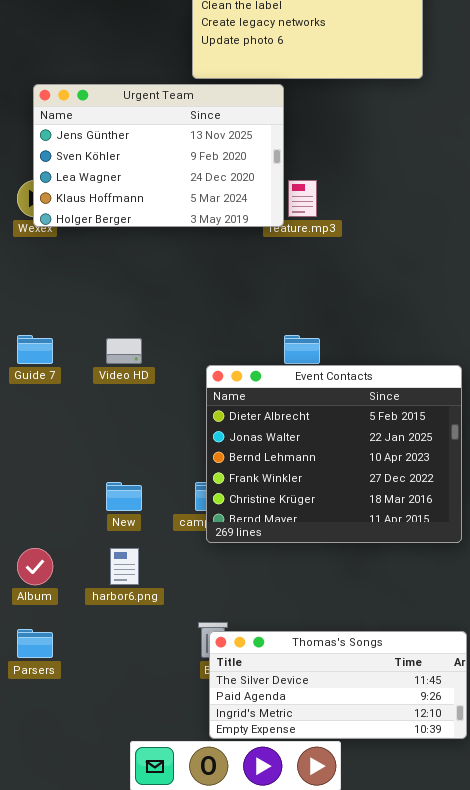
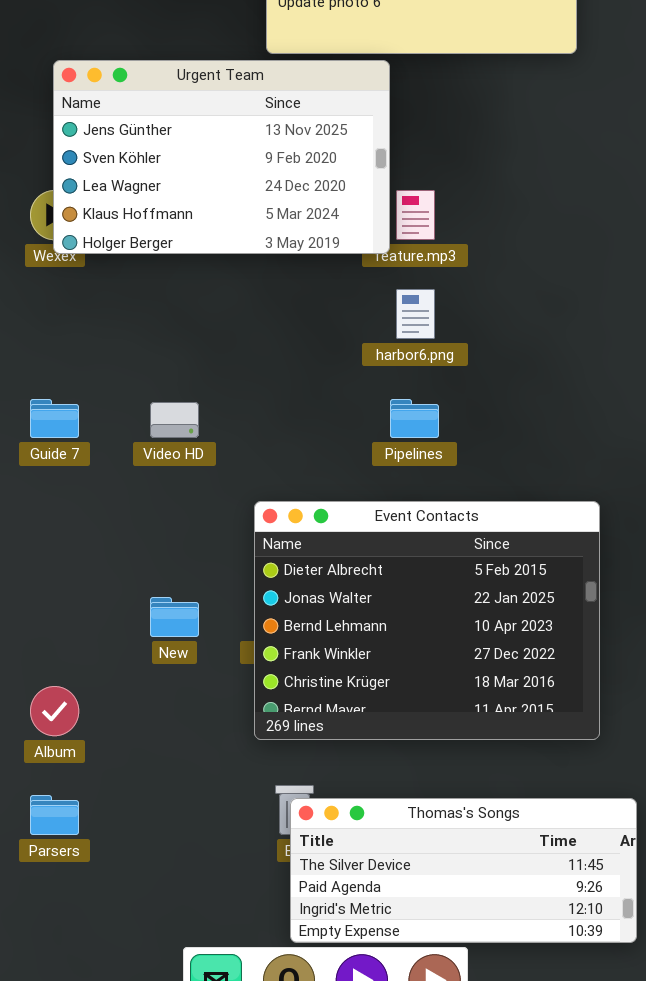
Event Contacts: [206,365,462,543] -> [254,501,600,740], moved
harbor6.png: [110,548,139,585] -> [396,289,435,339], moved

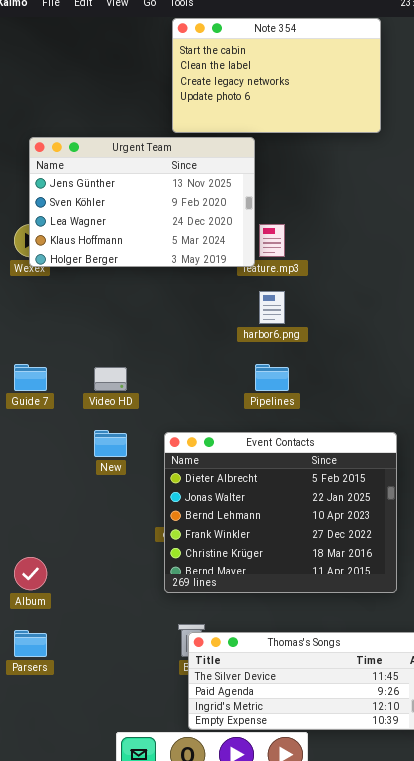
New: [150,597,199,637] -> [94,430,127,457], moved

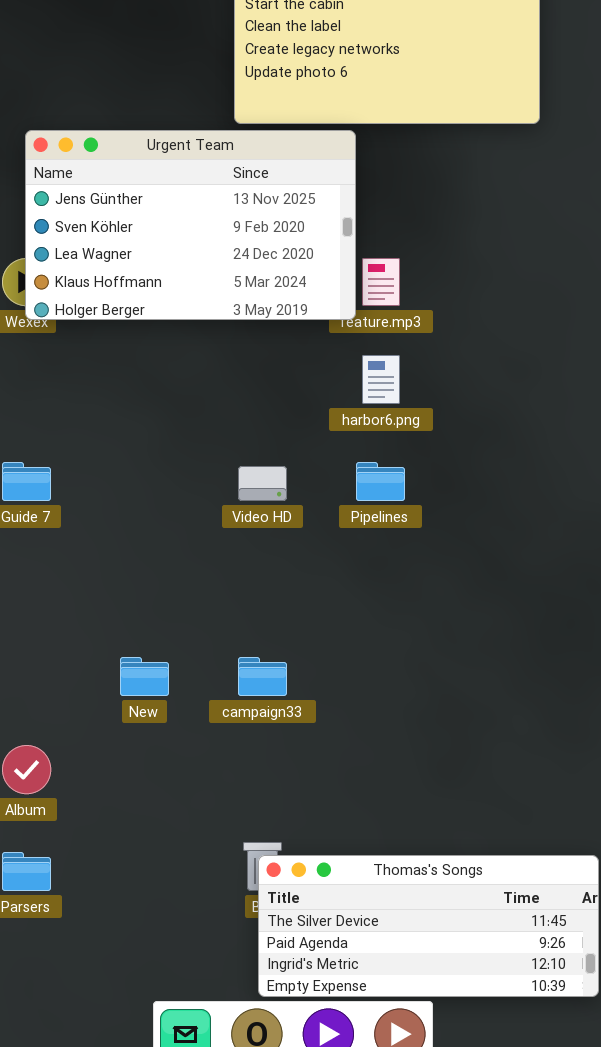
Video HD: [94,367,127,391] -> [238,466,287,501], moved
New: [94,430,127,457] -> [120,657,169,696], moved
Event Contacts: [164,432,397,593] -> none, closed

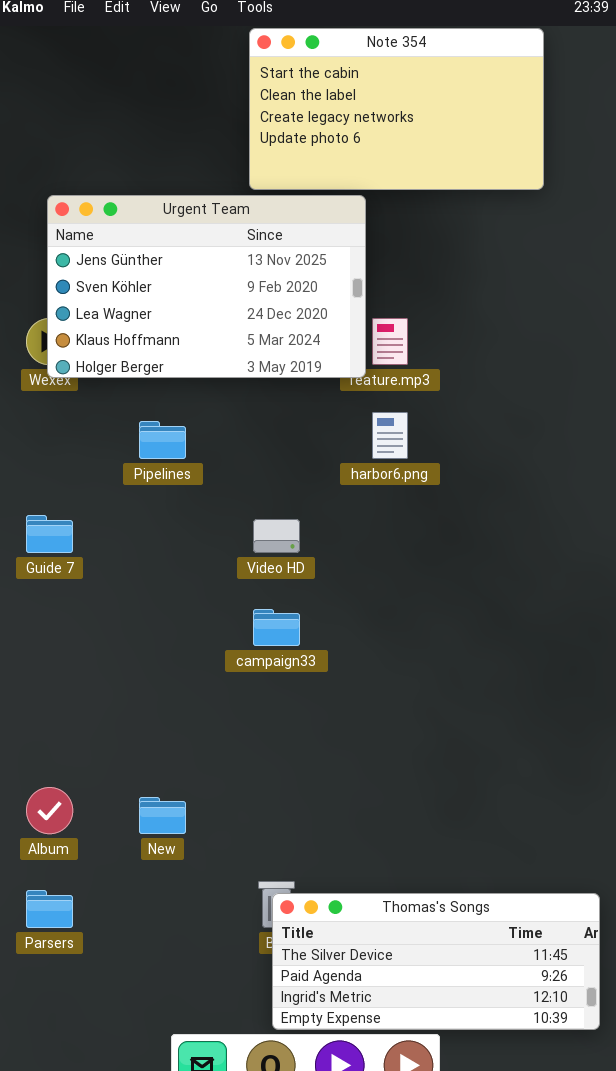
Pipelines: [356,462,405,501] -> [139,421,186,459], moved
New: [120,657,169,696] -> [139,797,186,834], moved
campaign33: [238,657,287,696] -> [253,609,300,646], moved

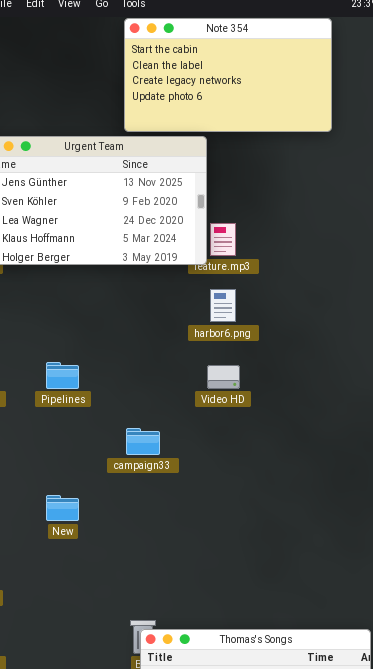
Pipelines: [139,421,186,459] -> [46,362,79,389], moved
Video HD: [253,519,300,553] -> [207,365,240,389], moved
New: [139,797,186,834] -> [46,495,79,521], moved

